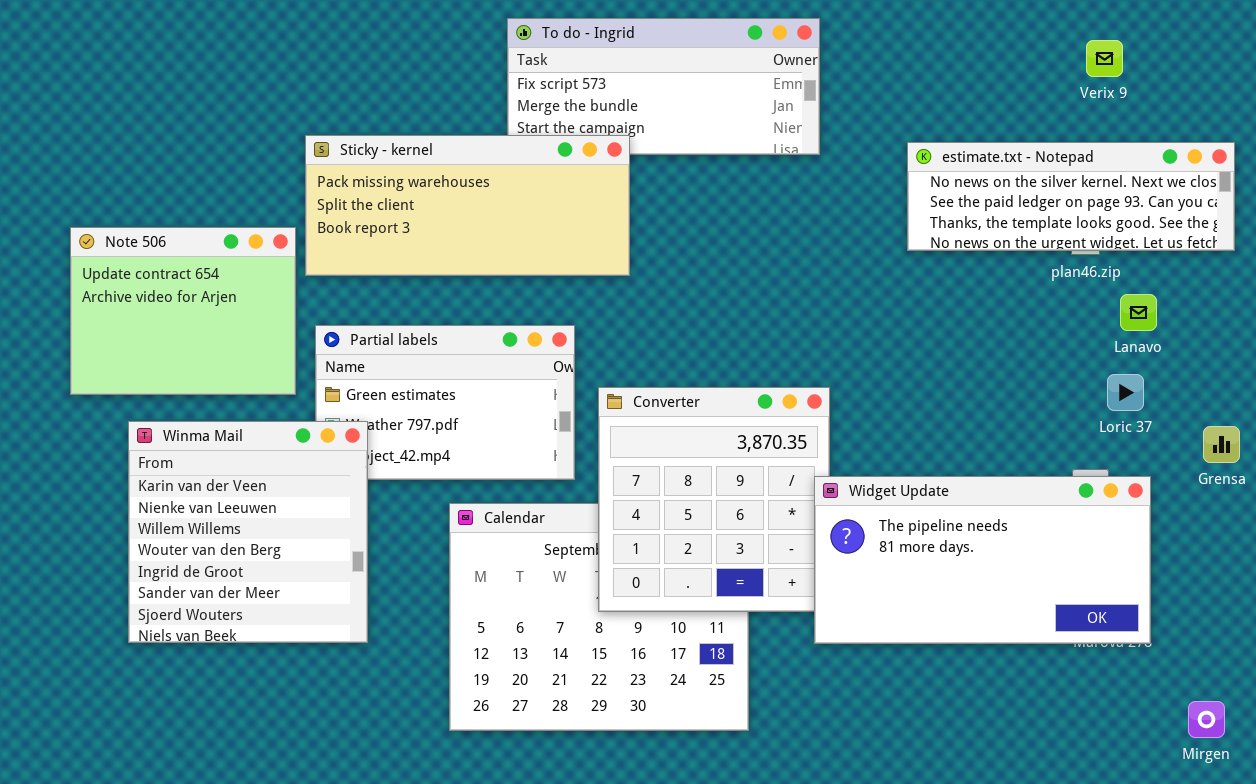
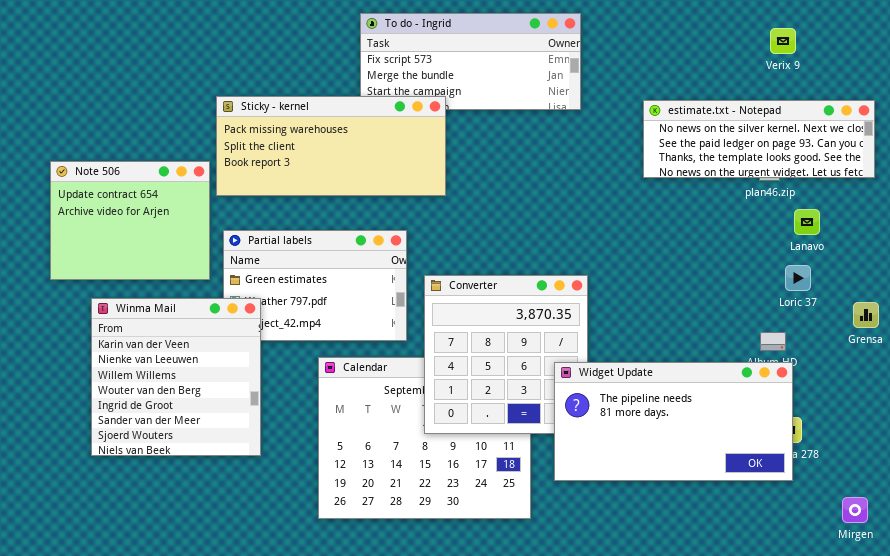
Widget Update: [814,476,1151,644] -> [554,362,793,481], moved

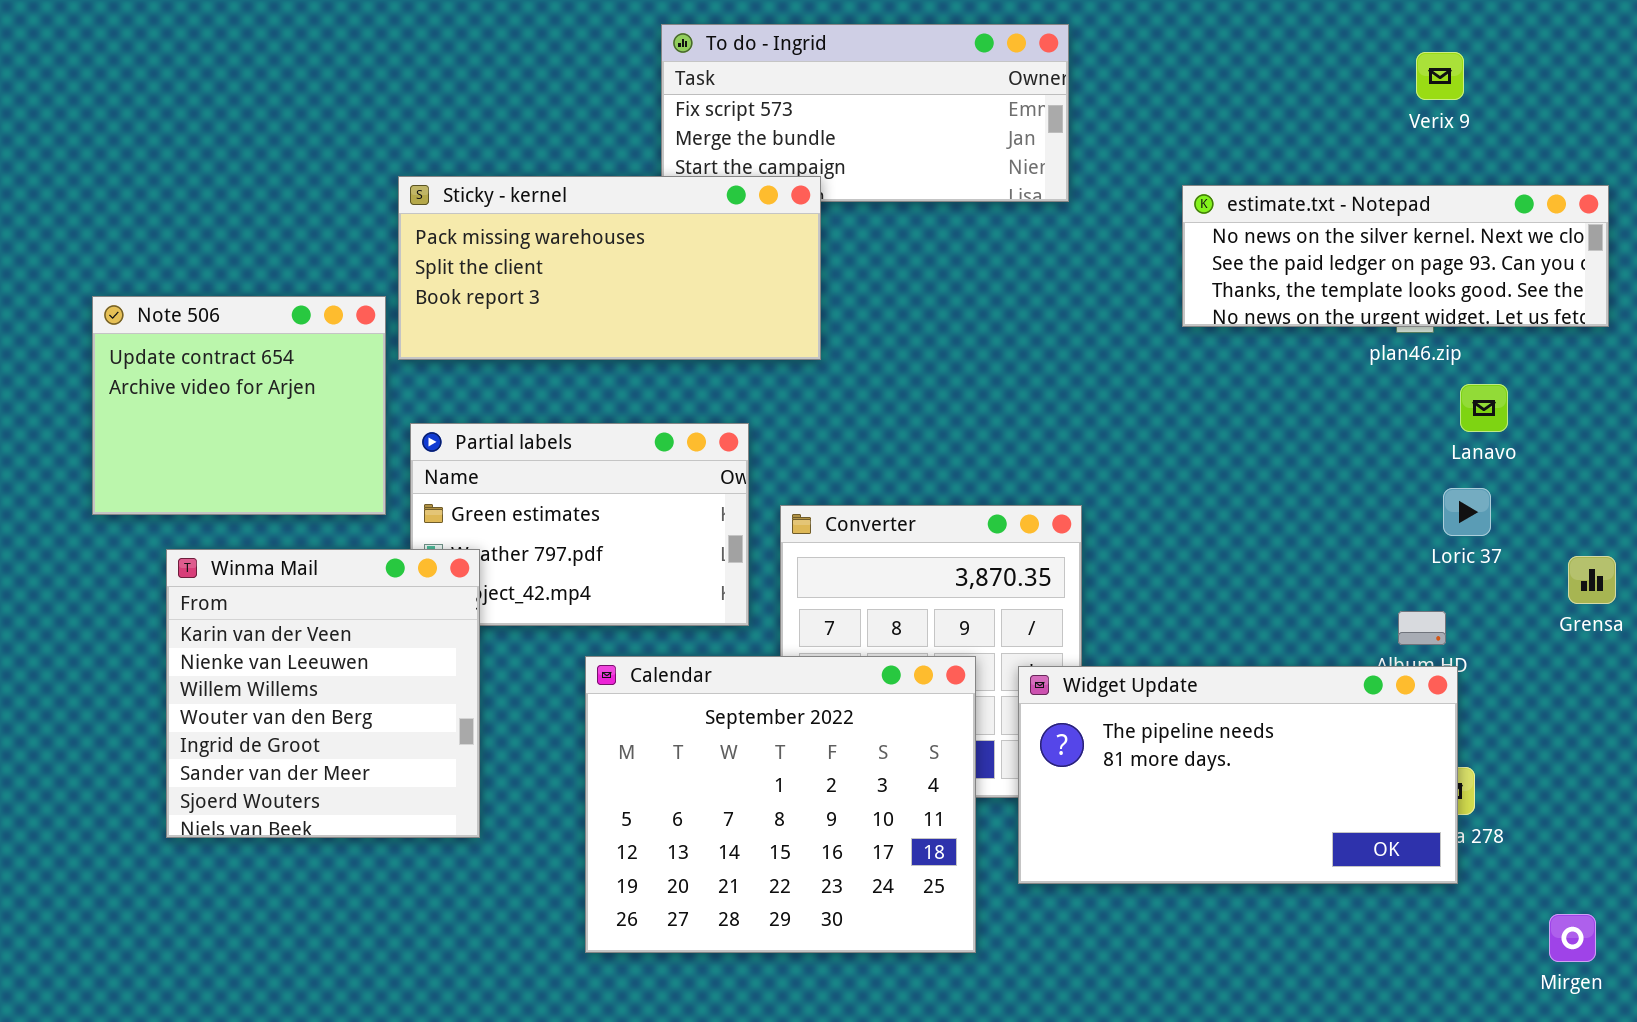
Calendar: [318,357,531,519] -> [585,656,976,953], raised

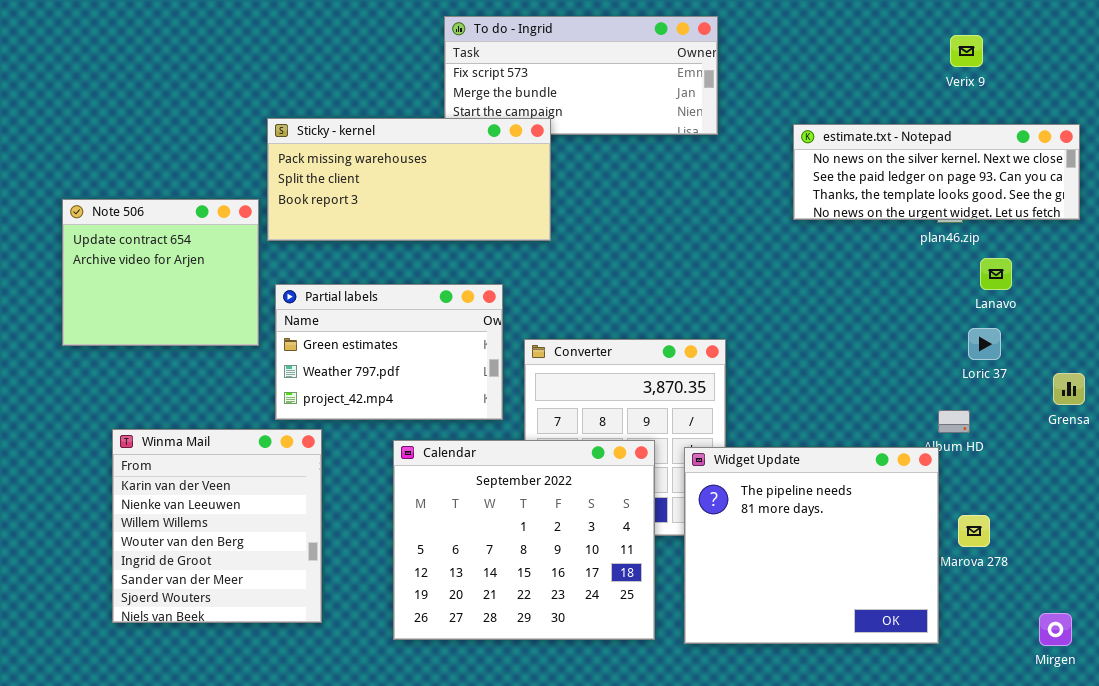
Winma Mail: [166,549,480,838] -> [112,429,322,623], moved
Widget Update: [1018,666,1458,884] -> [684,447,939,644], resized

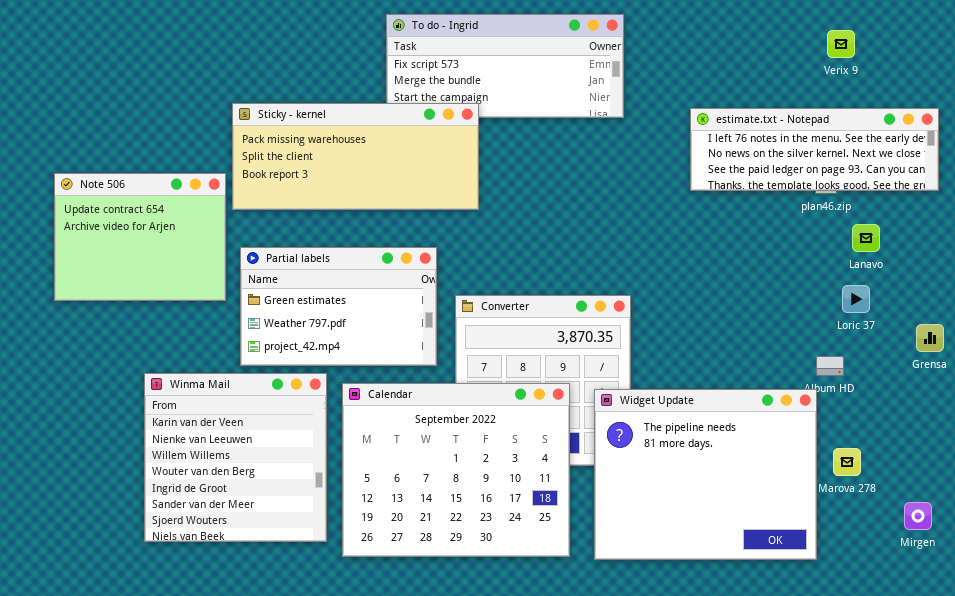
estimate.txt - Notepad: [793,124,1080,220] -> [690,108,939,191], scrolled up 1 row
Winma Mail: [112,429,322,623] -> [144,373,327,542], moved
Mirgen: [1039,613,1072,646] -> [904,502,932,530], moved

